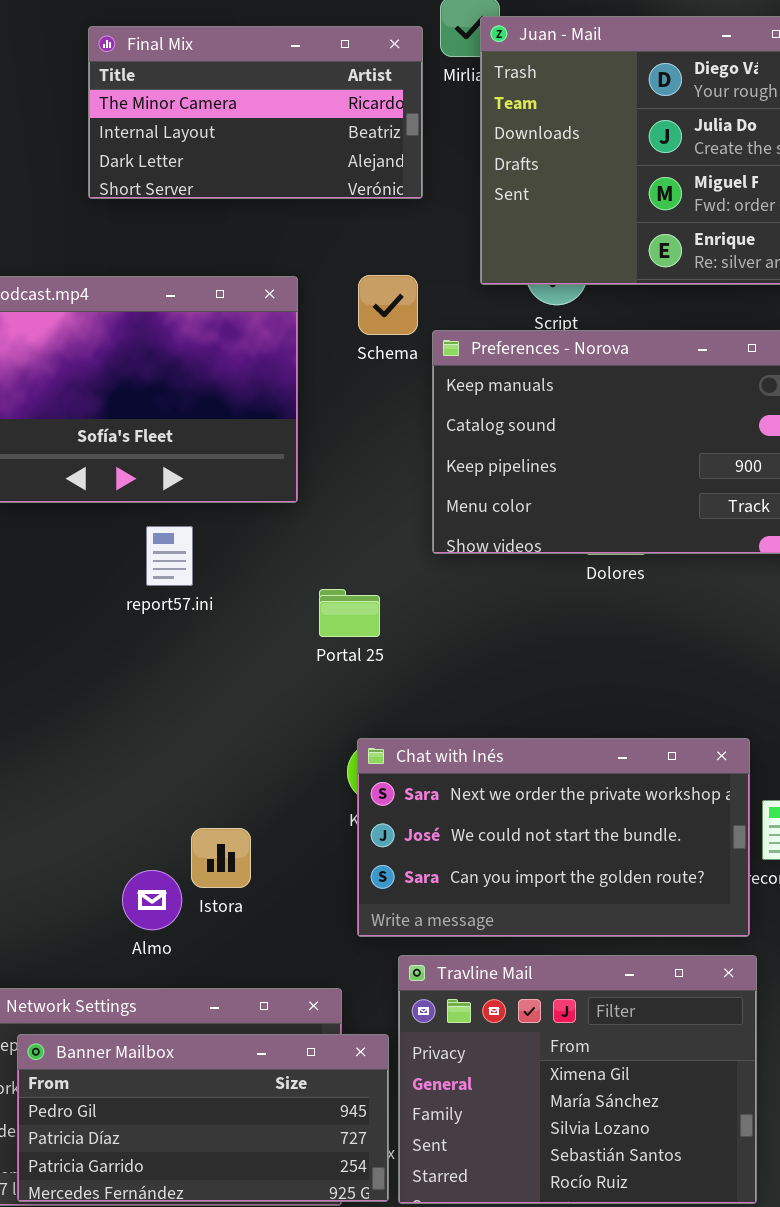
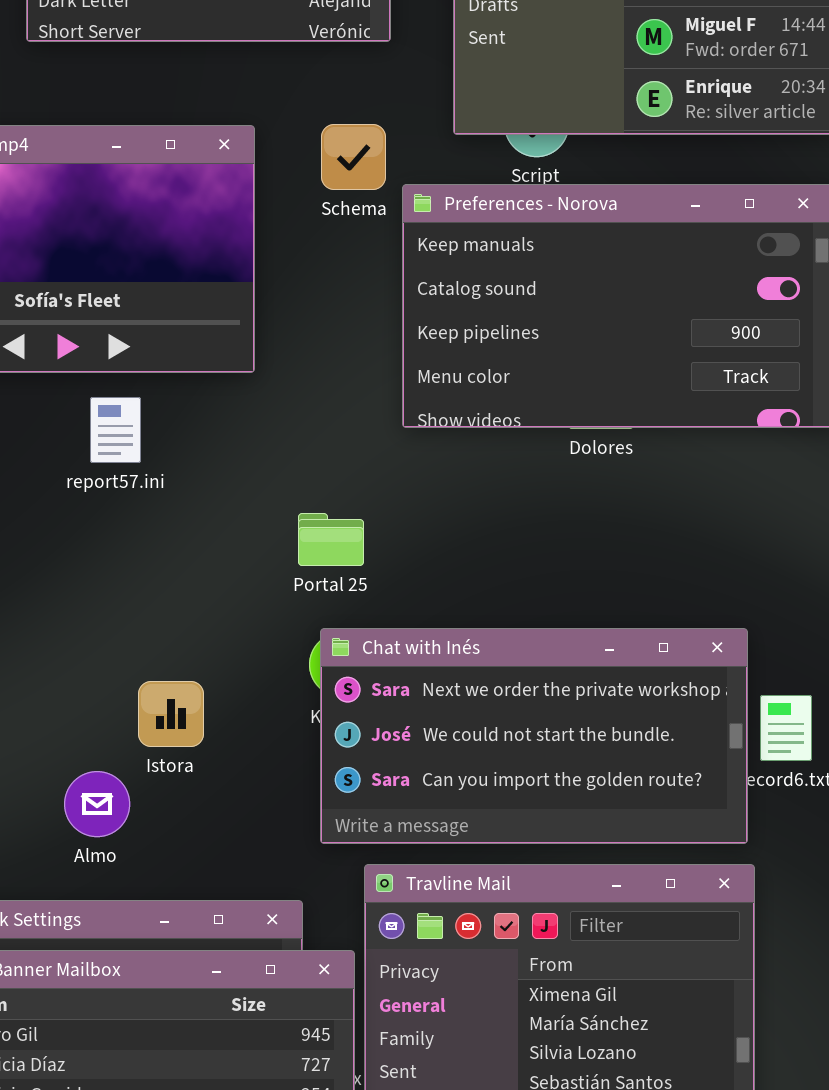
Portal 25: [319,589,380,637] -> [298,513,364,566], moved
Istora: [191,828,251,888] -> [138,681,204,747], moved

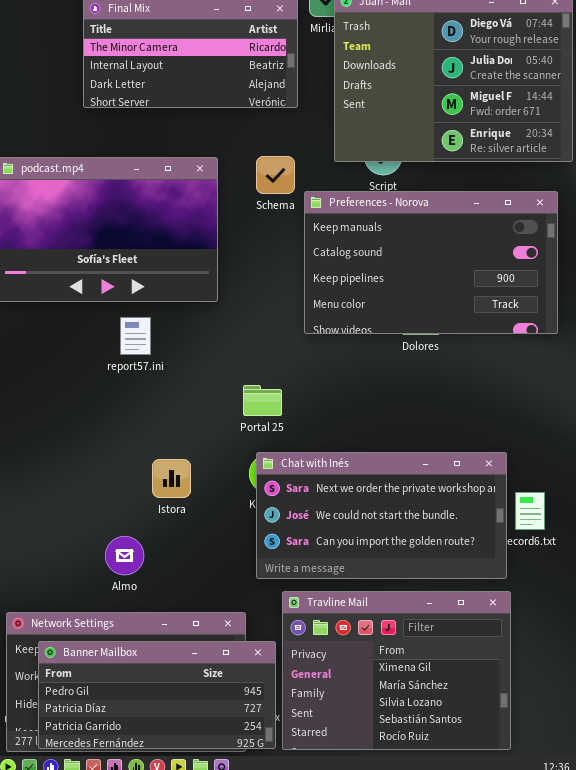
Istora: [138,681,204,747] -> [152,459,191,498], moved

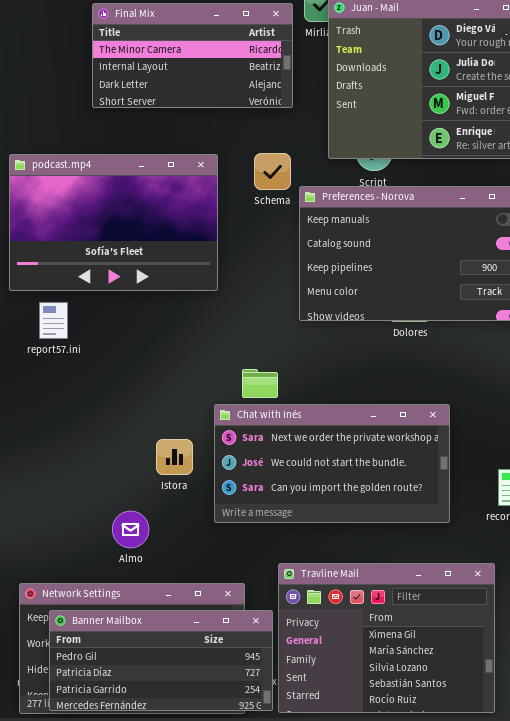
report57.ini: [120,317,151,355] -> [39,302,68,339], moved
Chat with Inés: [256,452,507,579] -> [214,404,450,523], moved

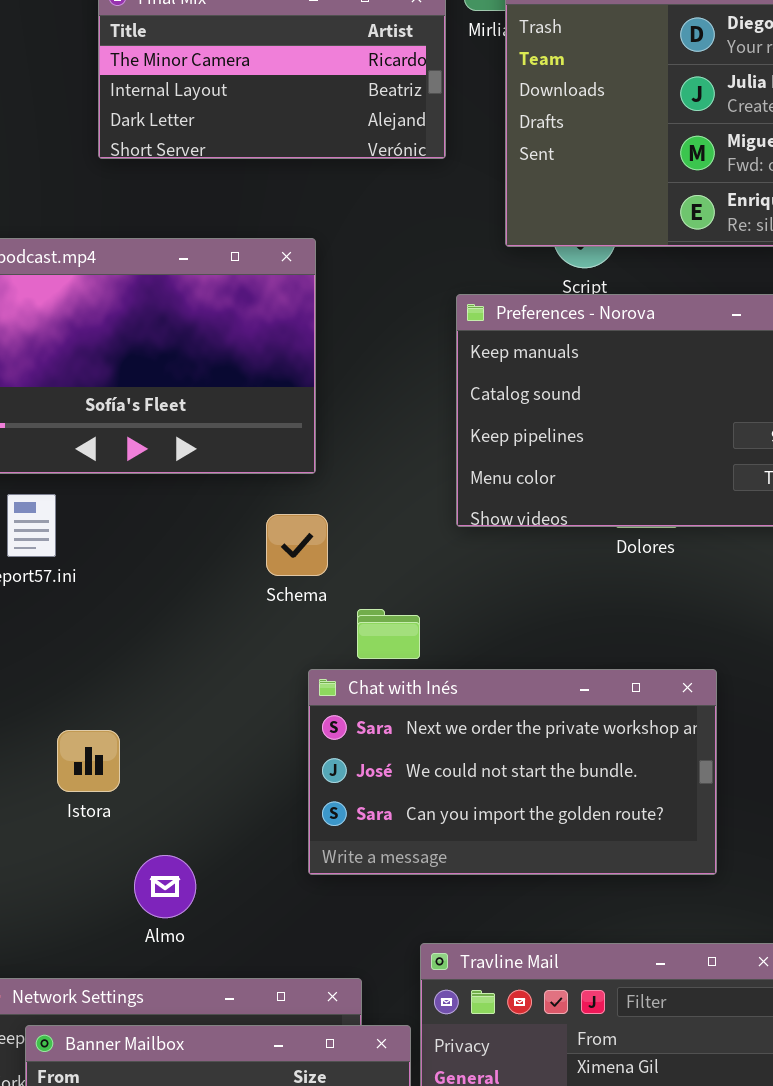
Schema: [254,153,291,190] -> [266,514,328,576], moved
Istora: [156,439,193,475] -> [57,730,120,792], moved

